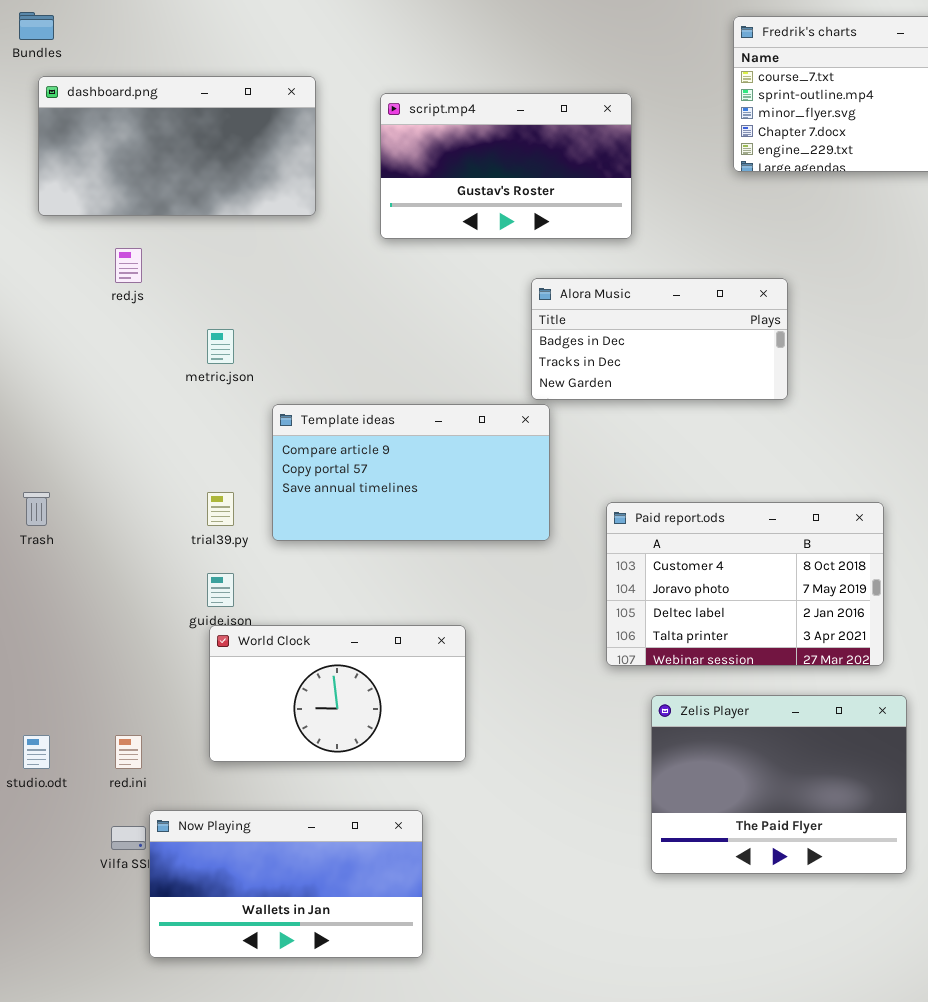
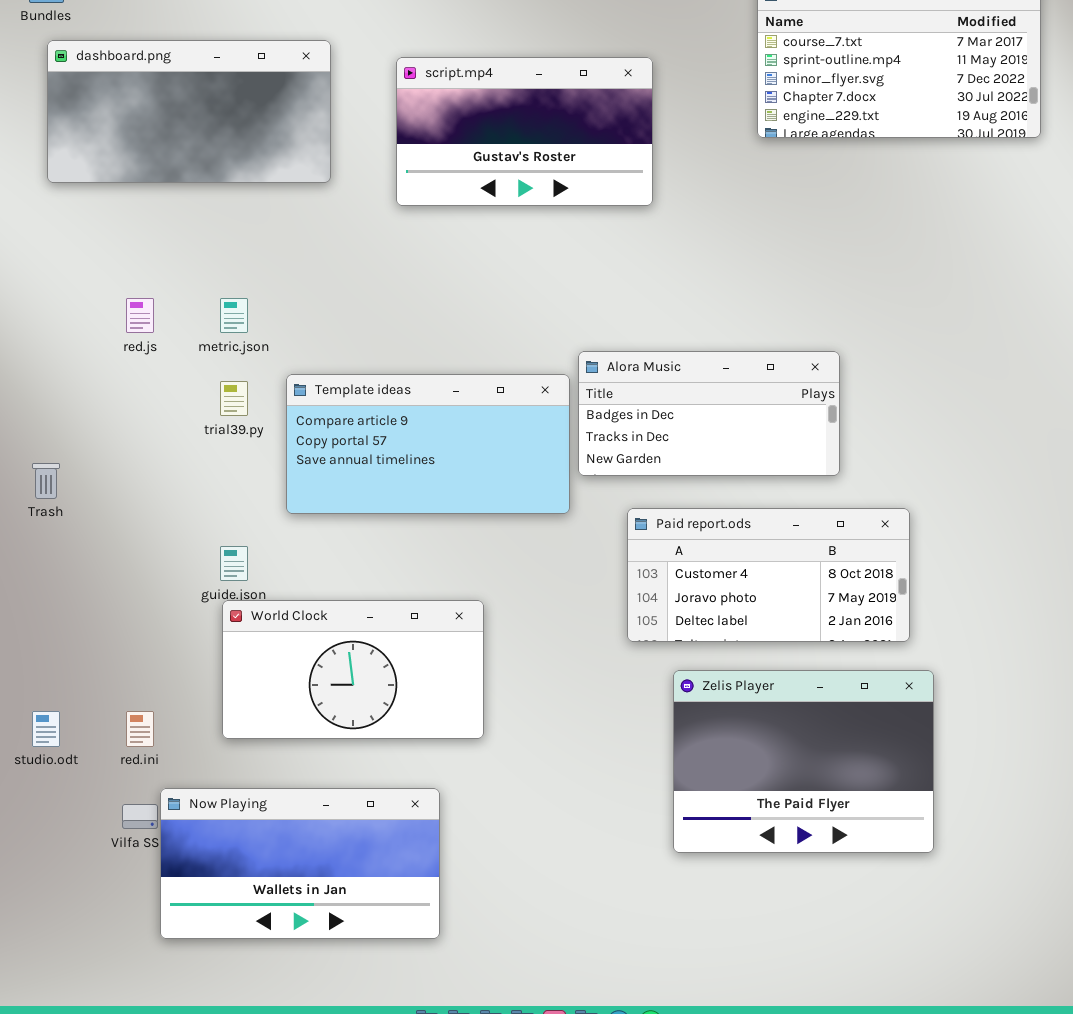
red.js: [115,248,142,283] -> [126,298,154,333], moved
Alora Music: [531,278,788,400] -> [578,351,840,476], moved
trial39.py: [207,492,234,526] -> [220,381,248,416], moved
Paid report.ods: [606,502,884,666] -> [627,508,910,642], resized

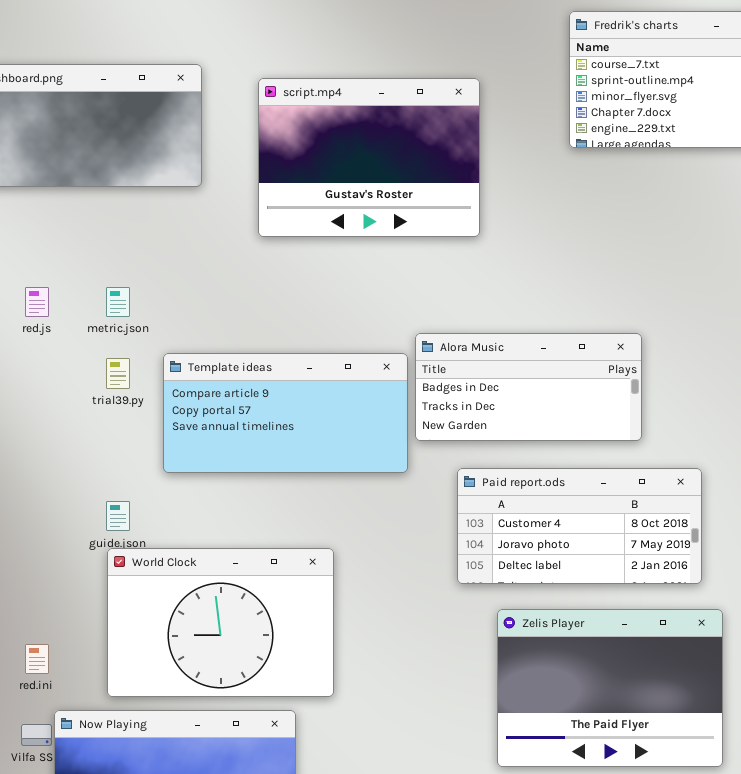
script.mp4: [396,57,653,206] -> [258,78,480,237], resized
World Clock: [222,600,484,739] -> [107,548,334,697], resized

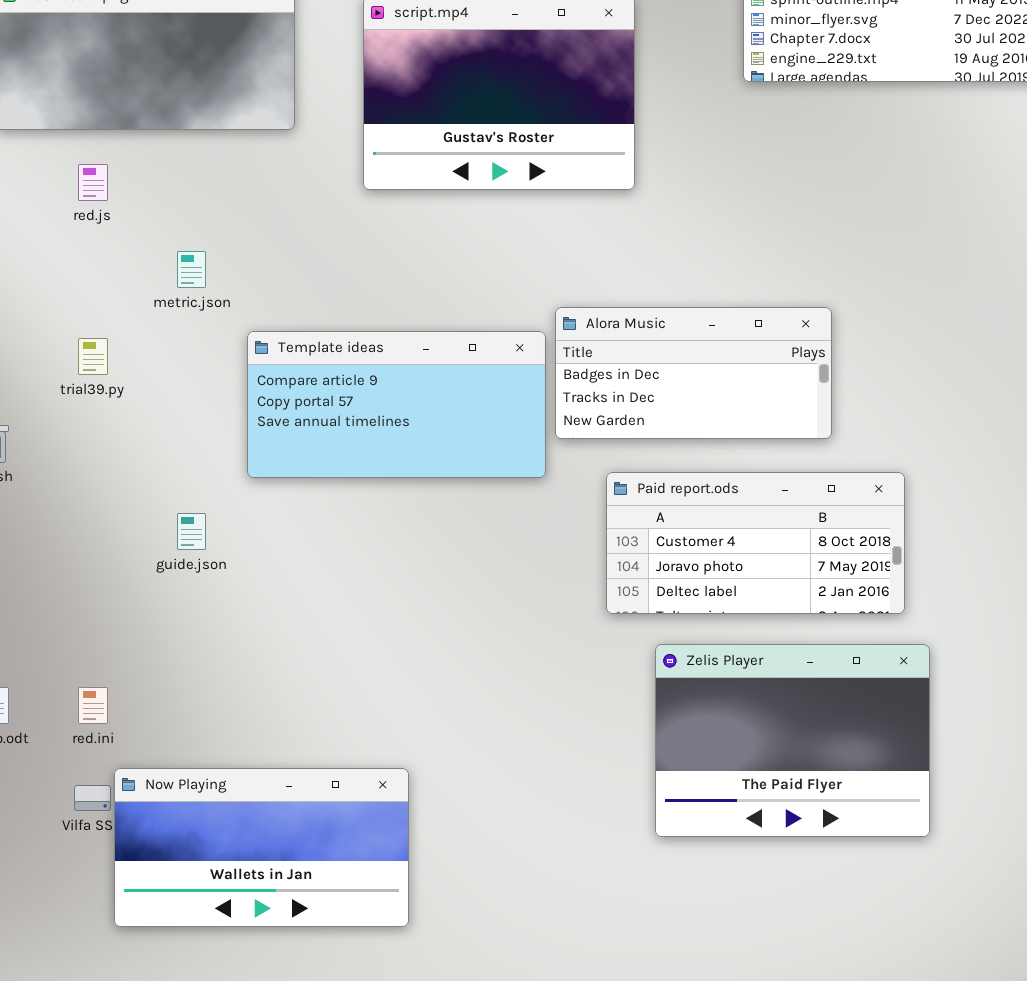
red.js: [25,287,49,317] -> [78,164,108,201], moved
trial39.py: [106,358,130,389] -> [78,338,108,375], moved
World Clock: [107,548,334,697] -> none, closed

